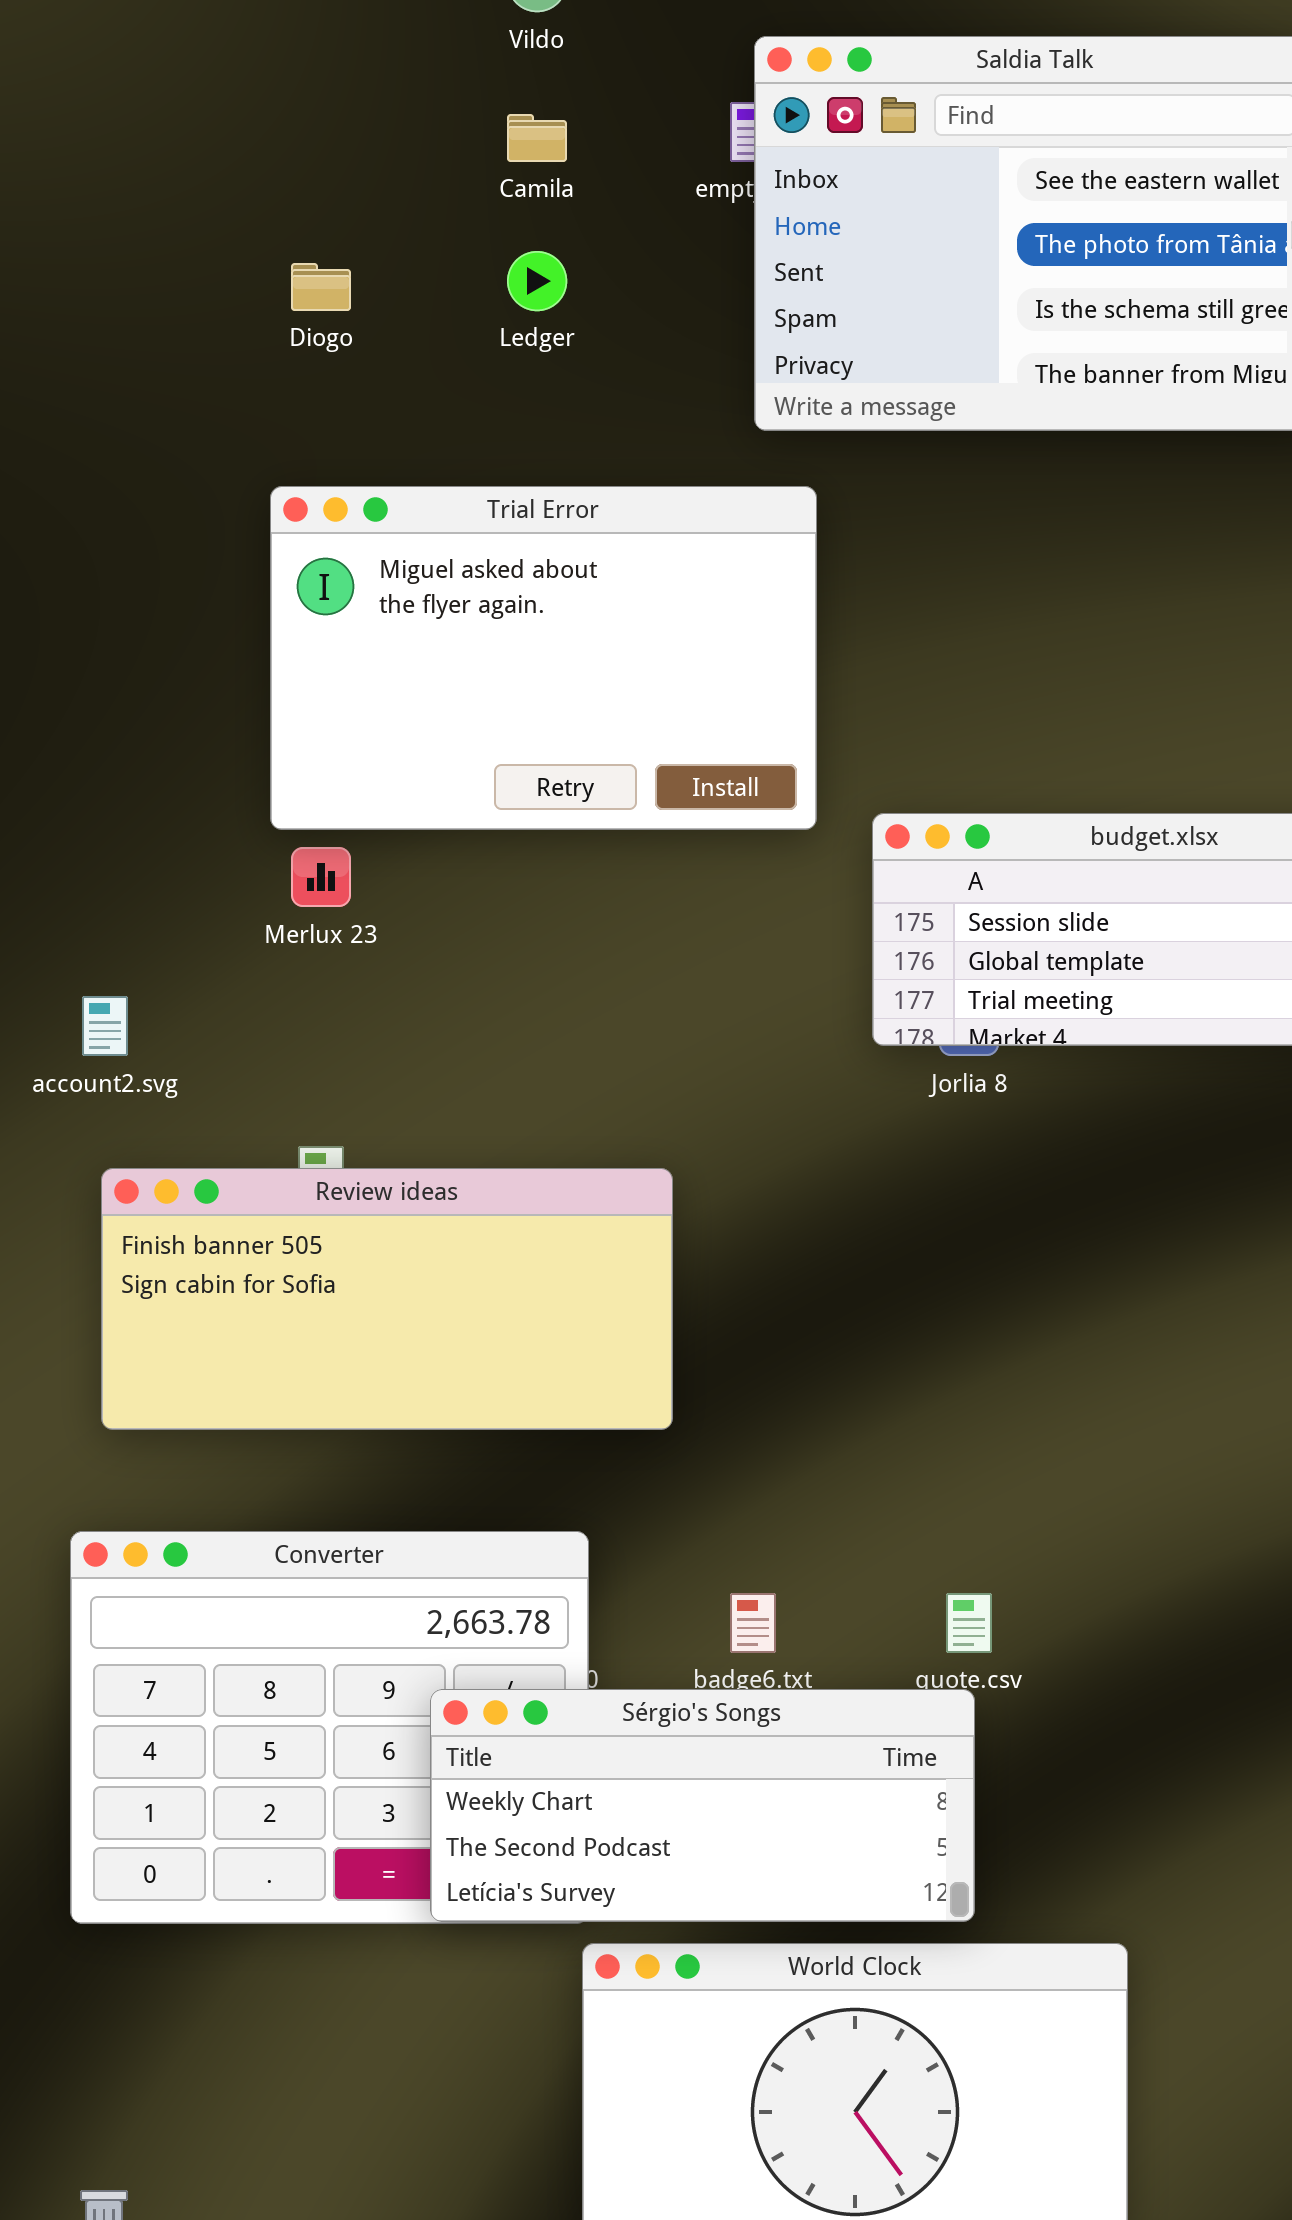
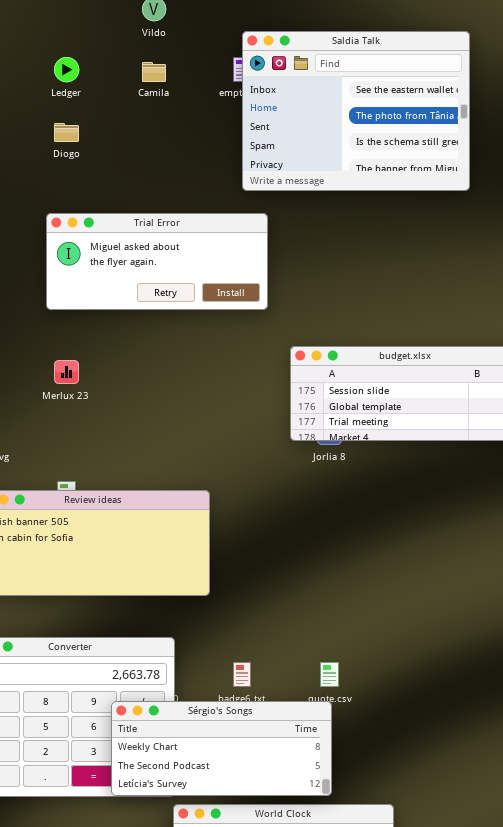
Ledger: [507,251,567,311] -> [54,57,79,82], moved
Trial Error: [270,486,817,830] -> [46,213,268,310], resized

